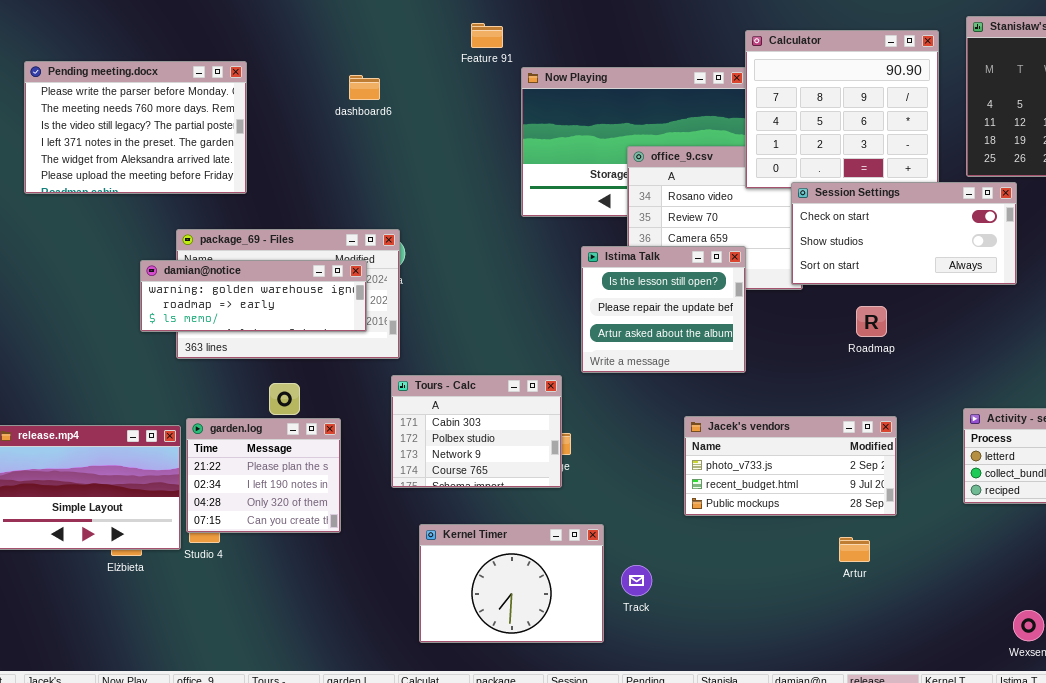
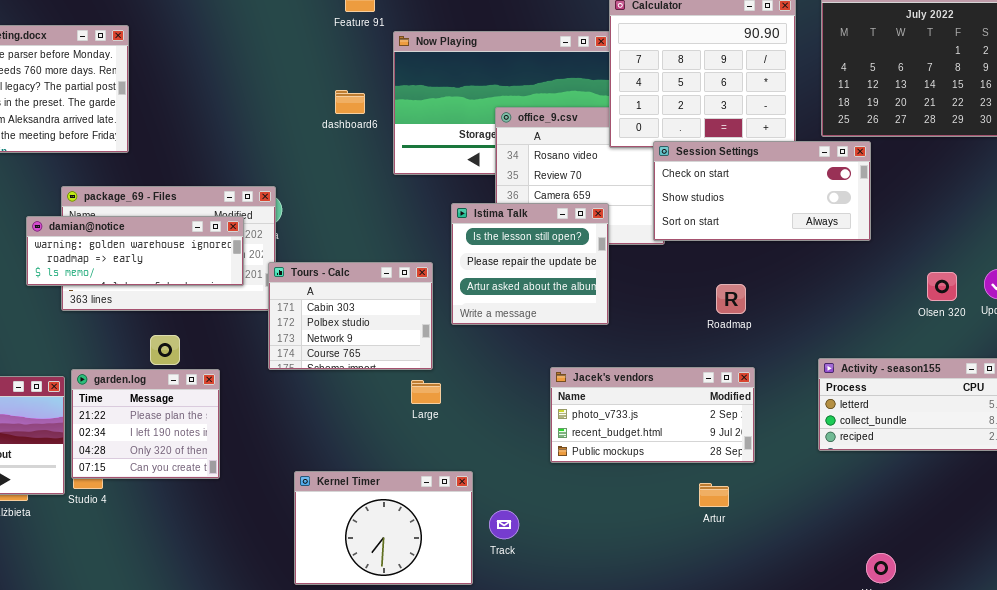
dashboard6: [349,75,380,100] -> [335,90,365,114], moved
Roadmap: [856,306,887,337] -> [716,284,746,314], moved
Tours - Calc: [391,375,562,488] -> [268,262,433,370], moved

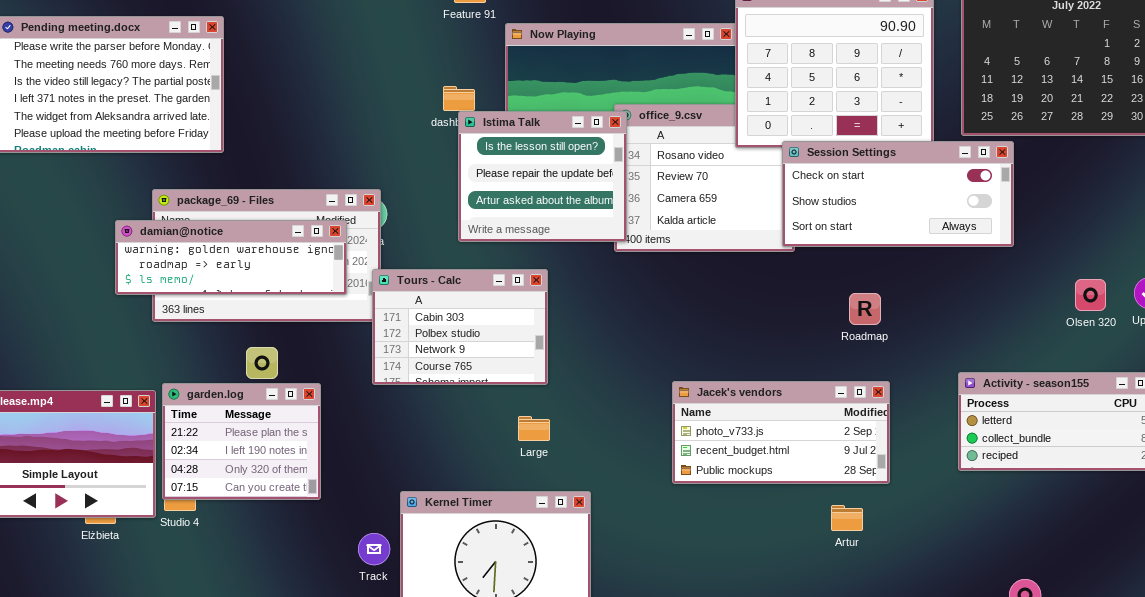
Istima Talk: [451,203,609,325] -> [458,111,627,242], moved
Large: [411,380,441,404] -> [518,416,550,441], moved
Track: [489,510,519,539] -> [358,533,390,565], moved

